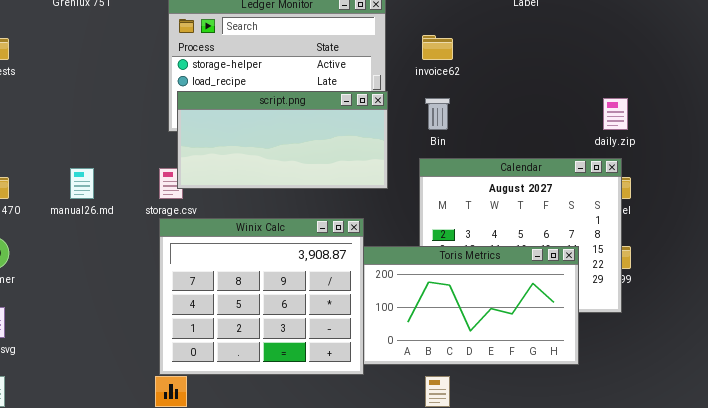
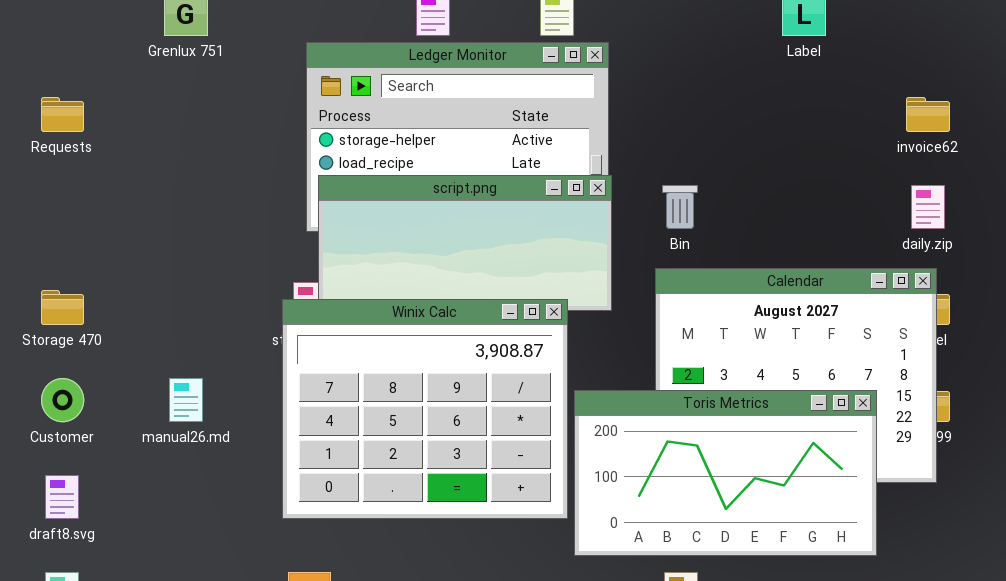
invoice62: [422,35,453,60] -> [906,97,950,132], moved
manual26.md: [70,168,94,199] -> [169,378,203,422], moved
Winix Calc: [159,218,364,375] -> [282,299,568,519], moved

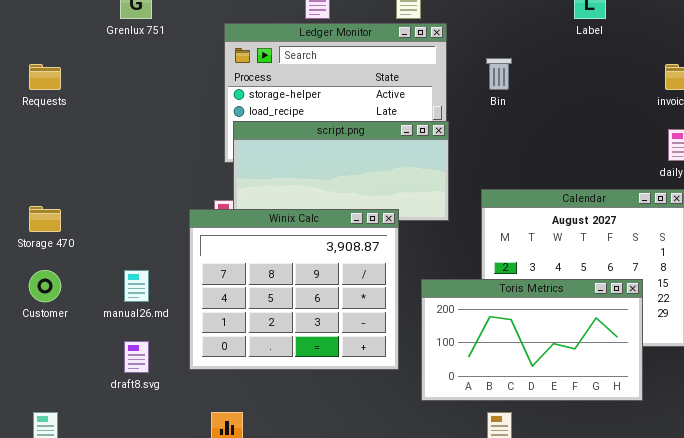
Bin: [662,185,698,229] -> [486,58,512,90], moved
Winix Calc: [282,299,568,519] -> [189,209,399,370], moved
draft8.svg: [45,475,79,519] -> [124,341,149,373], moved

